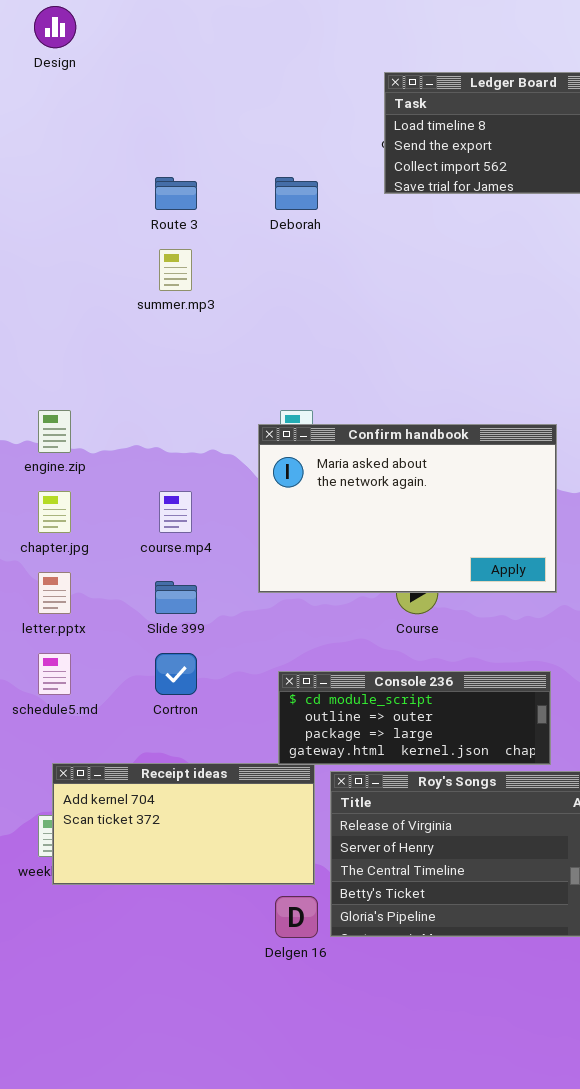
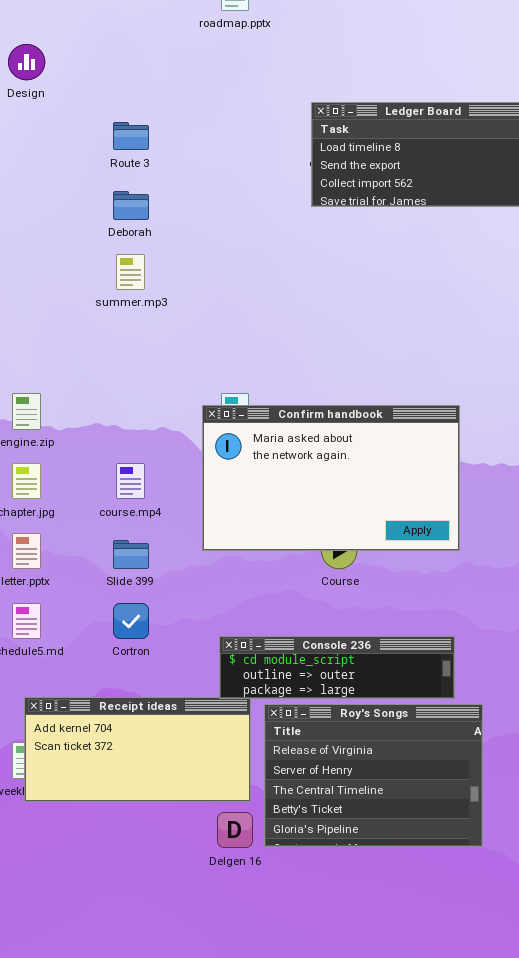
Route 3: [155,177,197,210] -> [113,122,149,150], moved
Deborah: [275,177,318,210] -> [113,191,149,220], moved
Console 236: [278,671,551,765] -> [219,636,455,699], resized

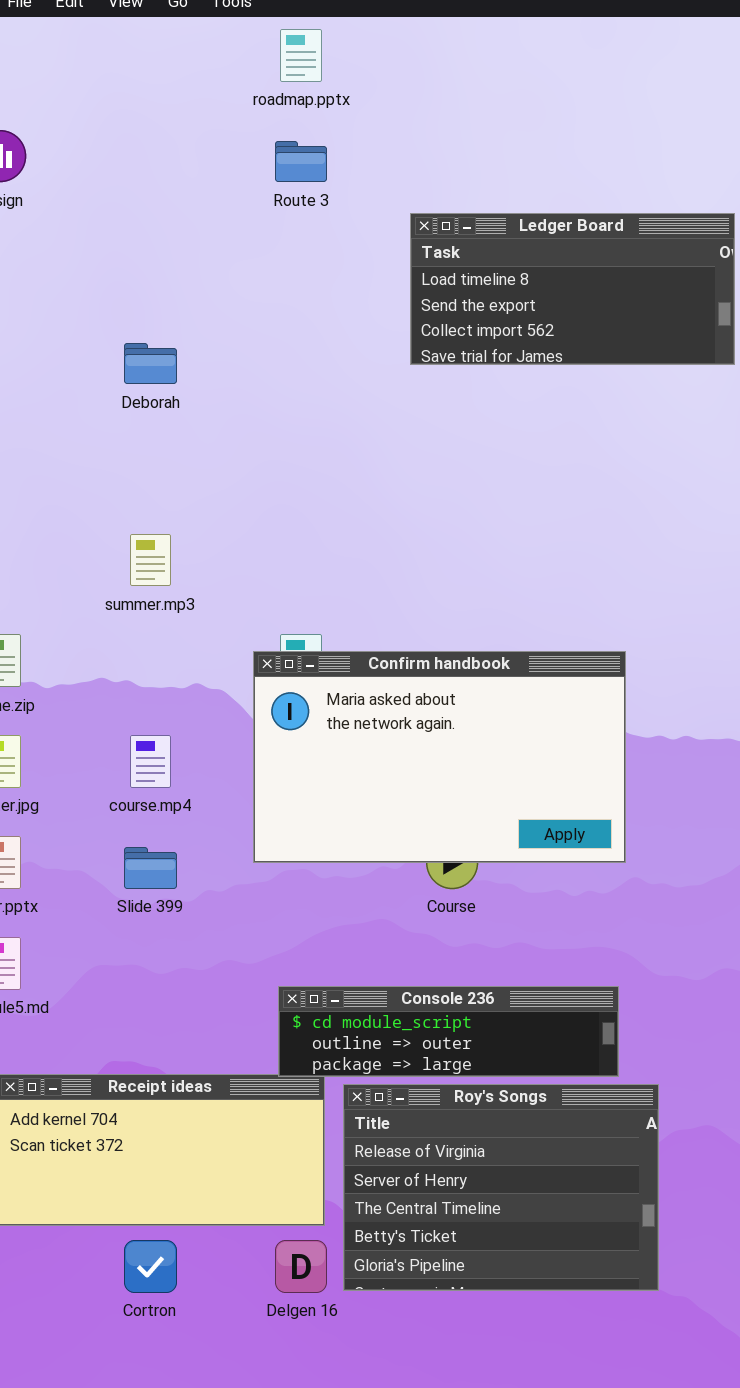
Route 3: [113,122,149,150] -> [275,141,327,182], moved
summer.mp3: [116,254,145,290] -> [130,534,171,586], moved
Cortron: [113,603,149,639] -> [124,1240,177,1293], moved

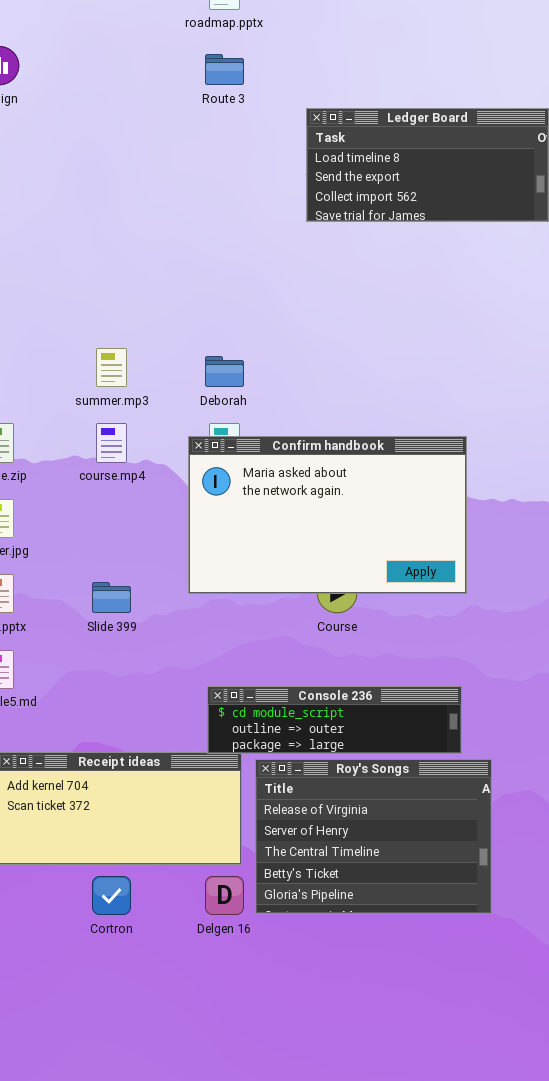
Deborah: [124,343,177,384] -> [205,356,244,387], moved
course.mp4: [130,735,171,788] -> [96,423,127,463], moved

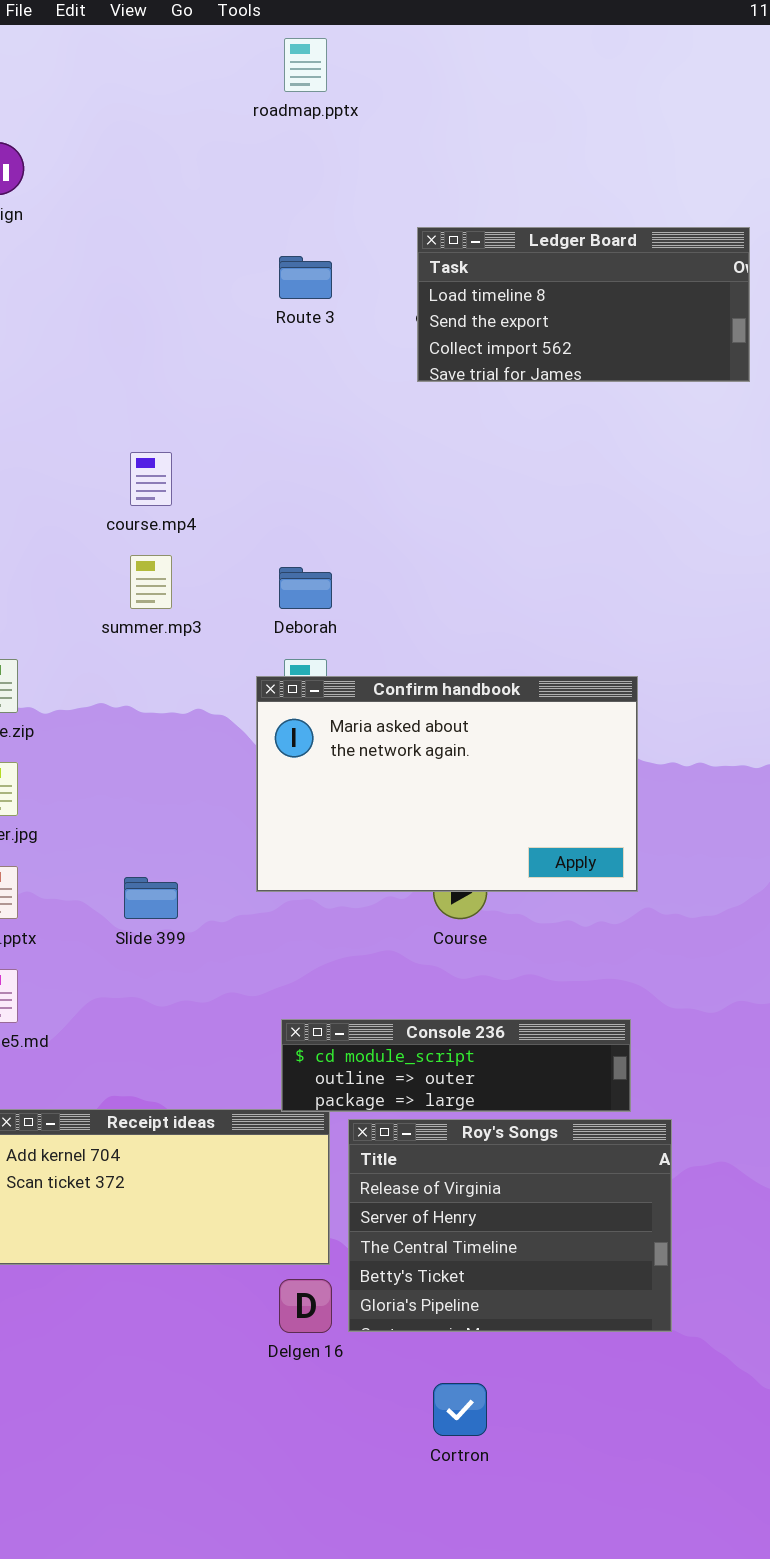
Route 3: [205,54,244,85] -> [279,256,332,299], moved
course.mp4: [96,423,127,463] -> [130,452,172,506], moved
Cortron: [92,876,131,915] -> [433,1383,487,1436], moved

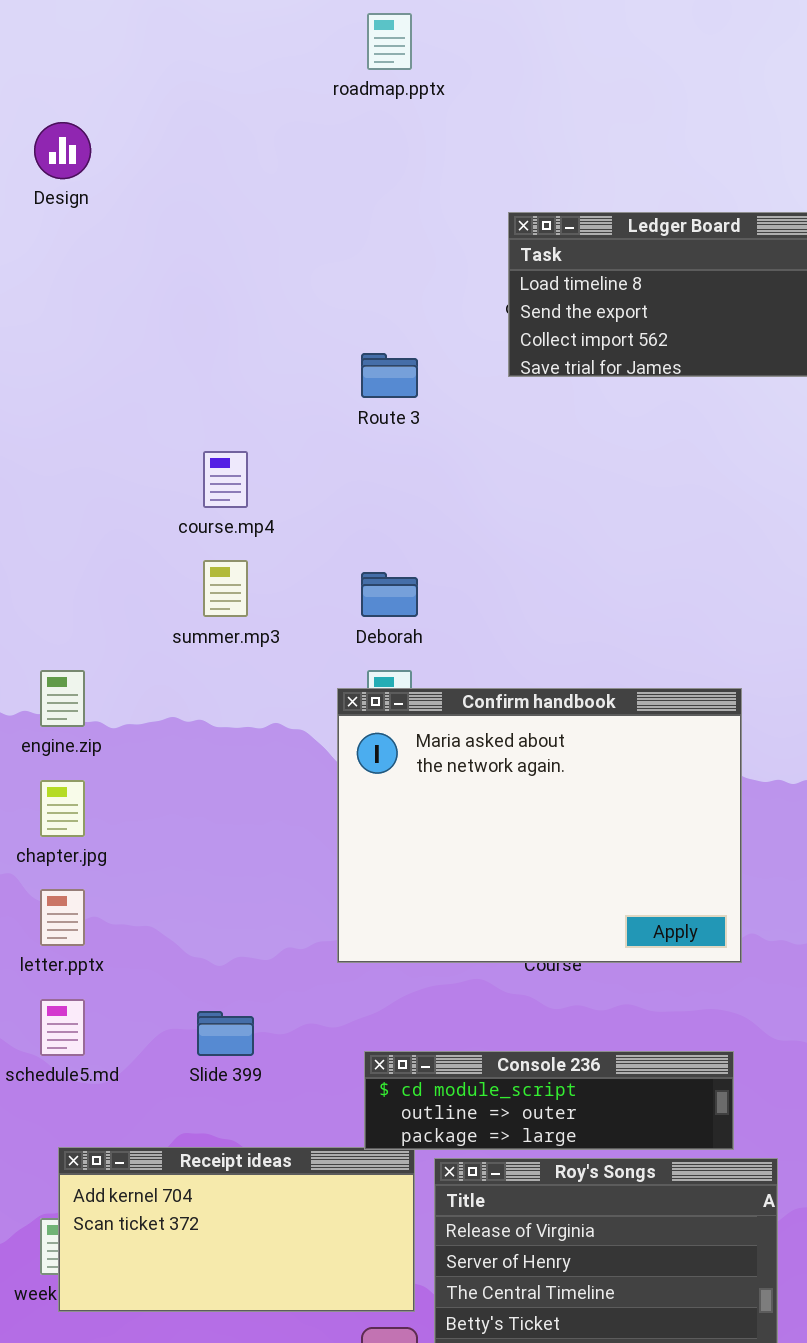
Route 3: [279,256,332,299] -> [361,353,418,398], moved
Confirm handbook: [256,676,638,892] -> [337,688,742,963], resized
Slide 399: [124,877,178,919] -> [197,1011,254,1056], moved

